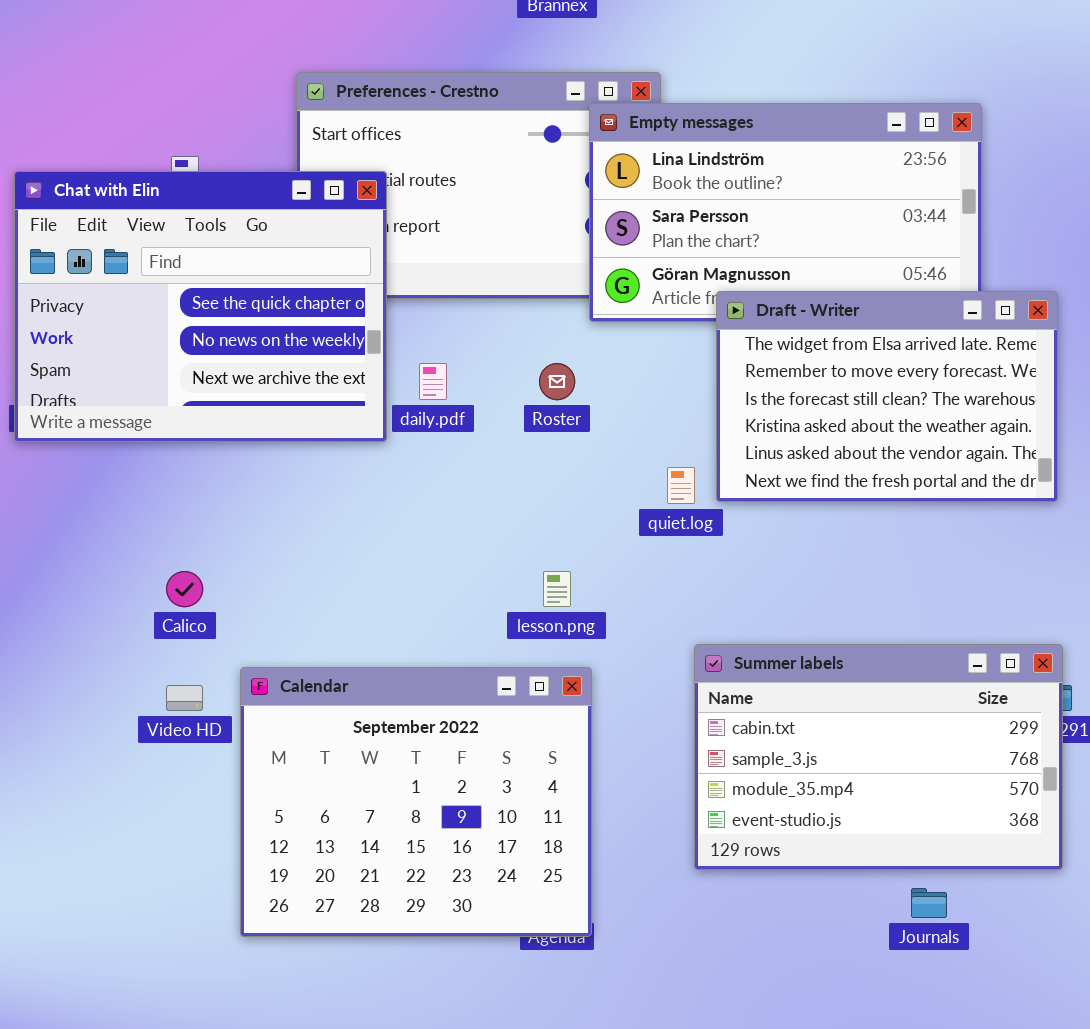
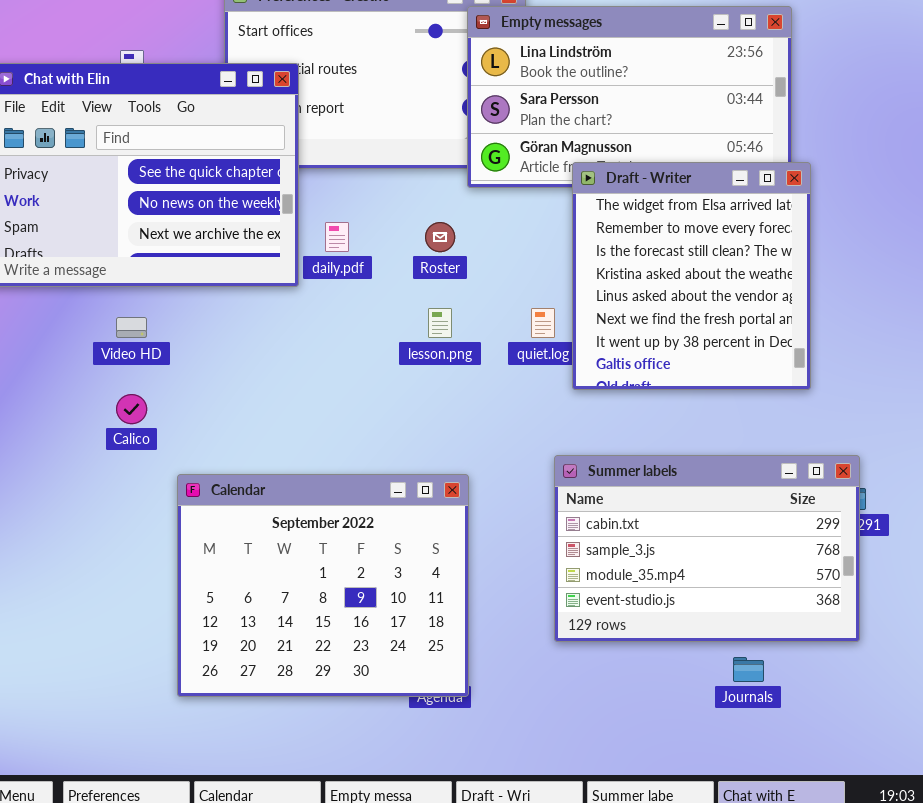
Draft - Writer: [716,291,1058,502] -> [572,162,811,390], resized
lesson.png: [543,571,571,607] -> [428,308,452,338], moved
Video HD: [166,685,203,711] -> [116,317,147,338], moved

